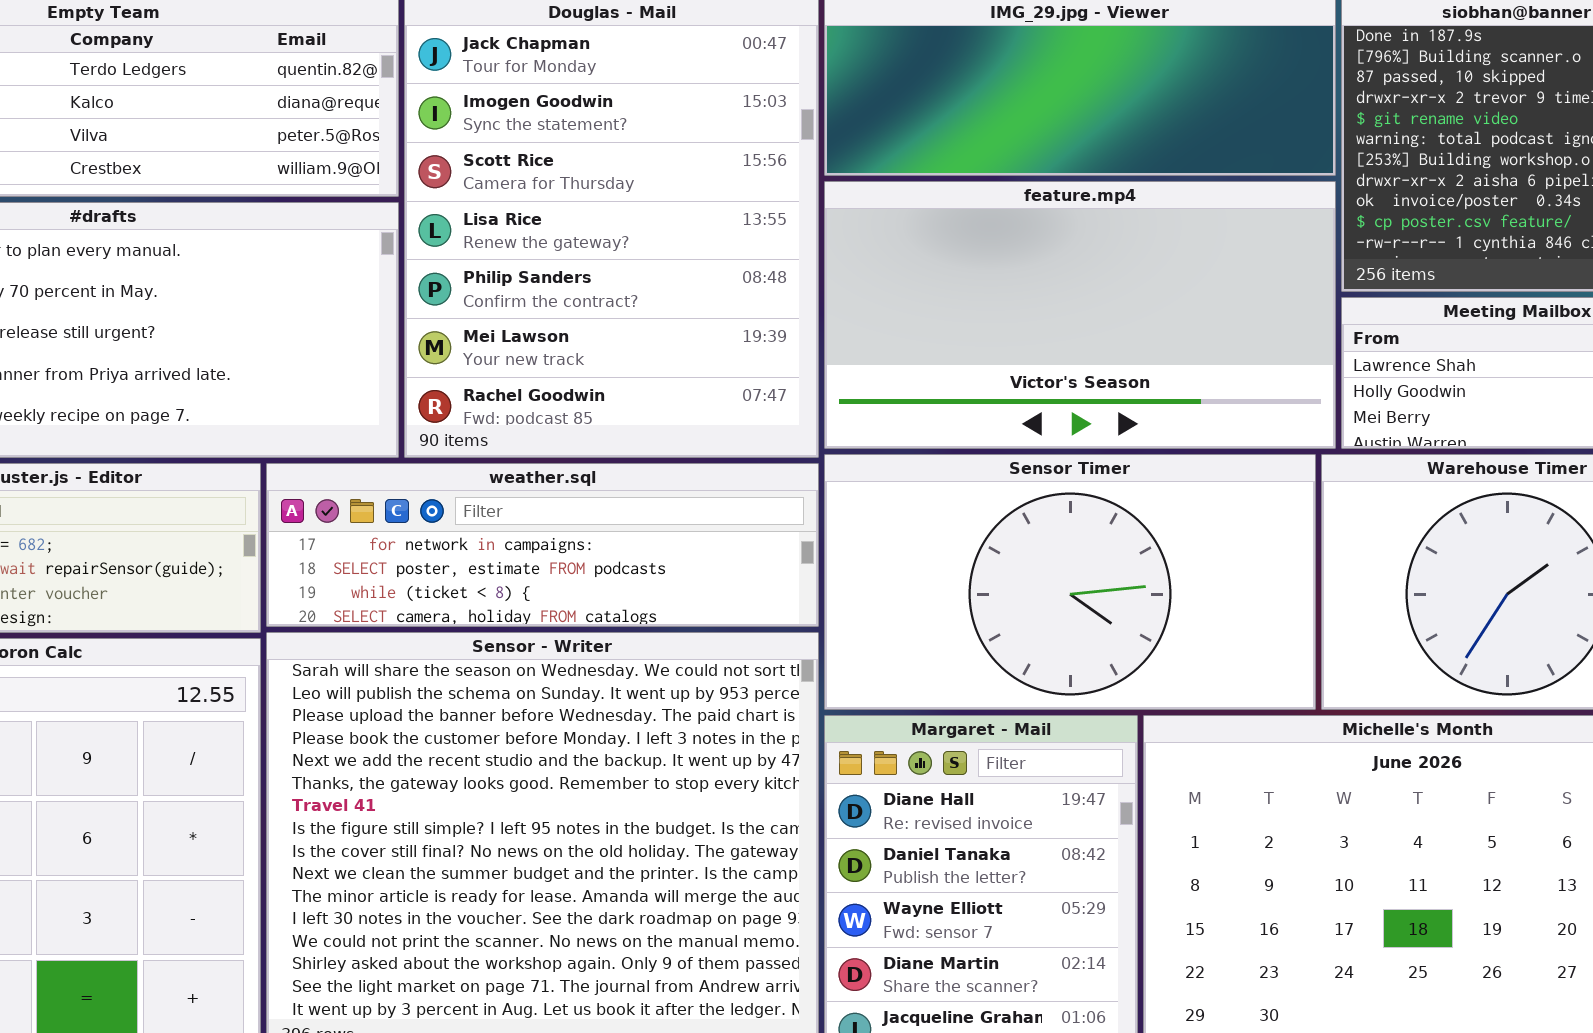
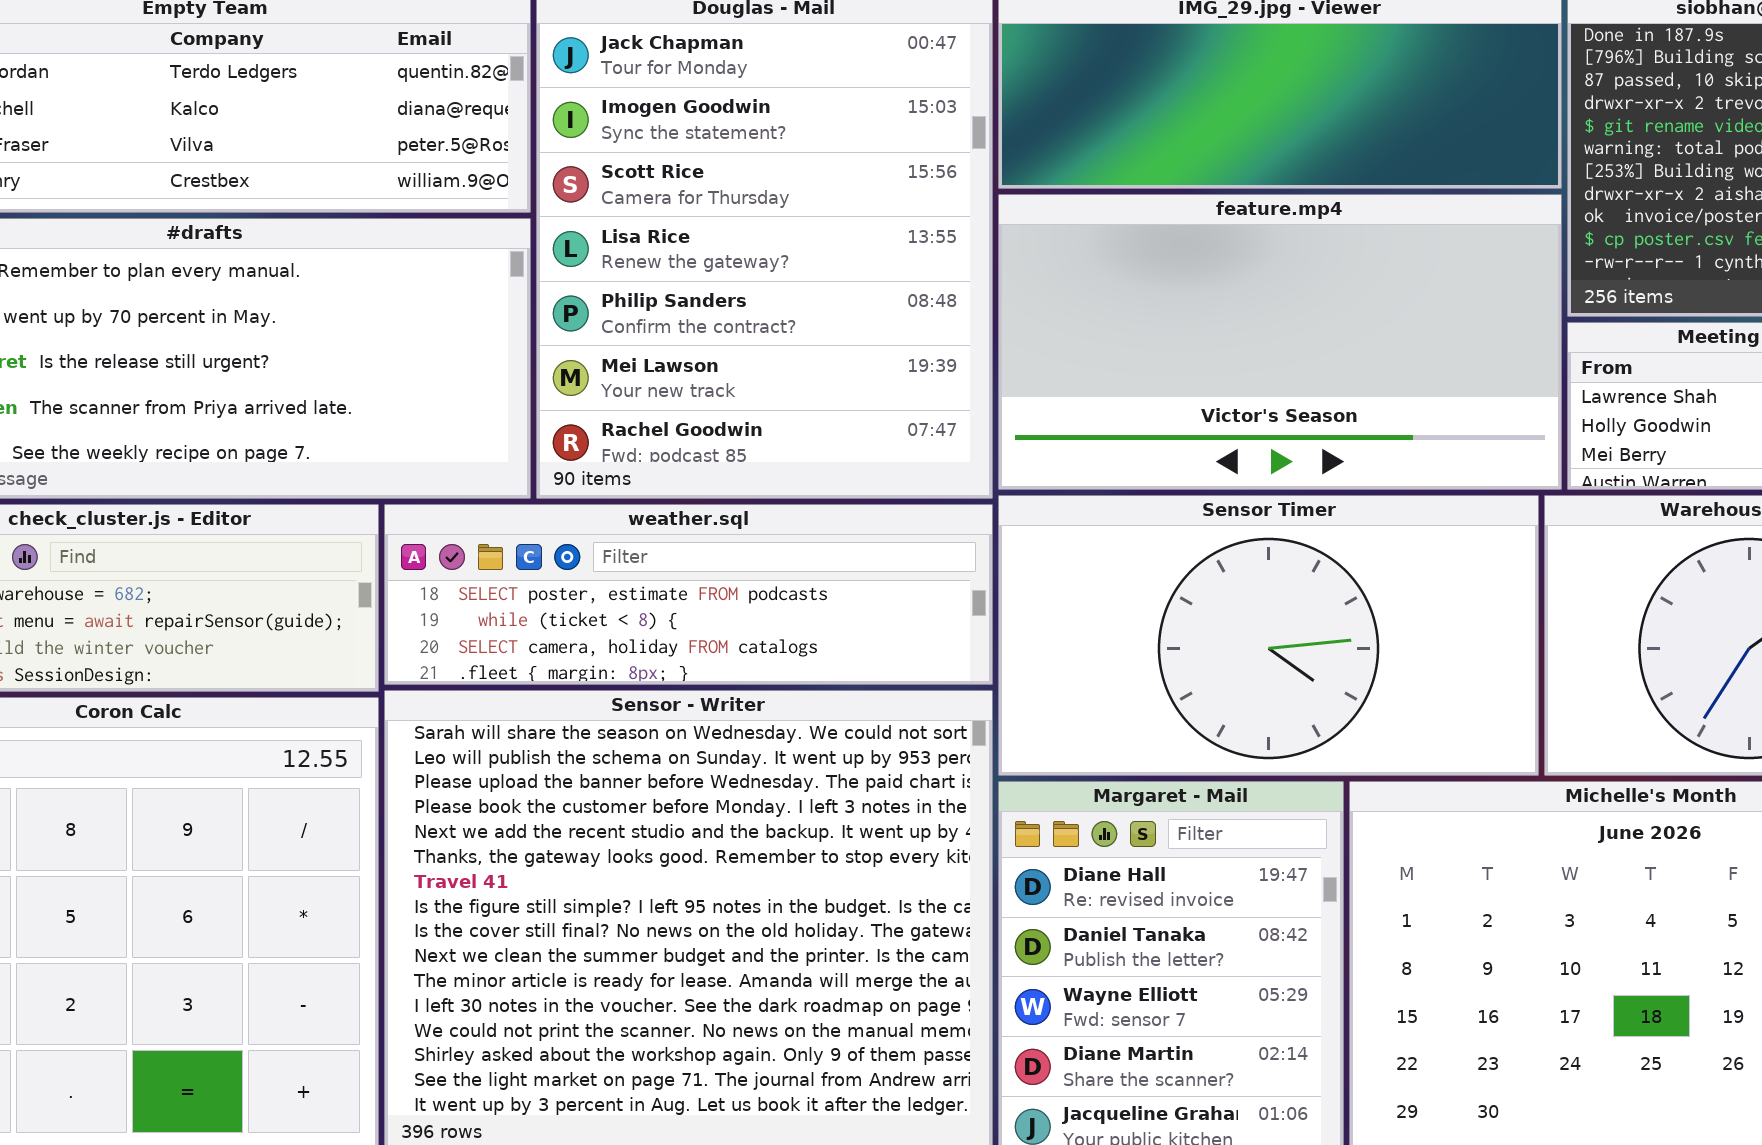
weather.sql: [266,463,819,627] -> [384,504,993,685], scrolled down 1 row

